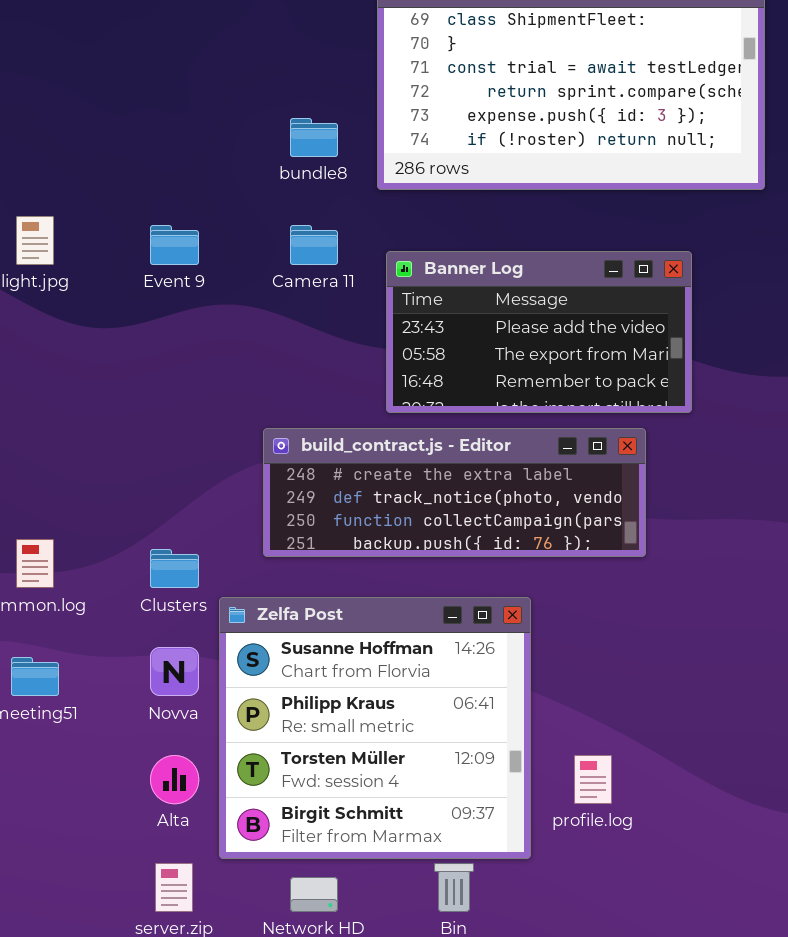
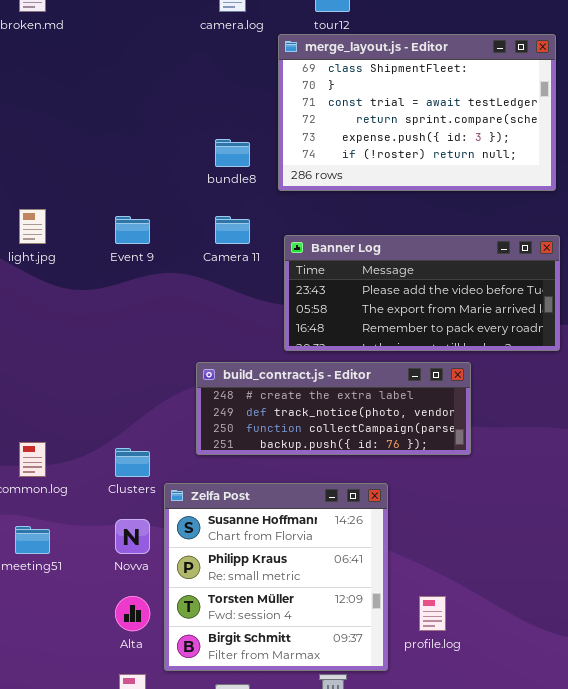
Banner Log: [386,251,692,413] -> [284,235,560,351], resized

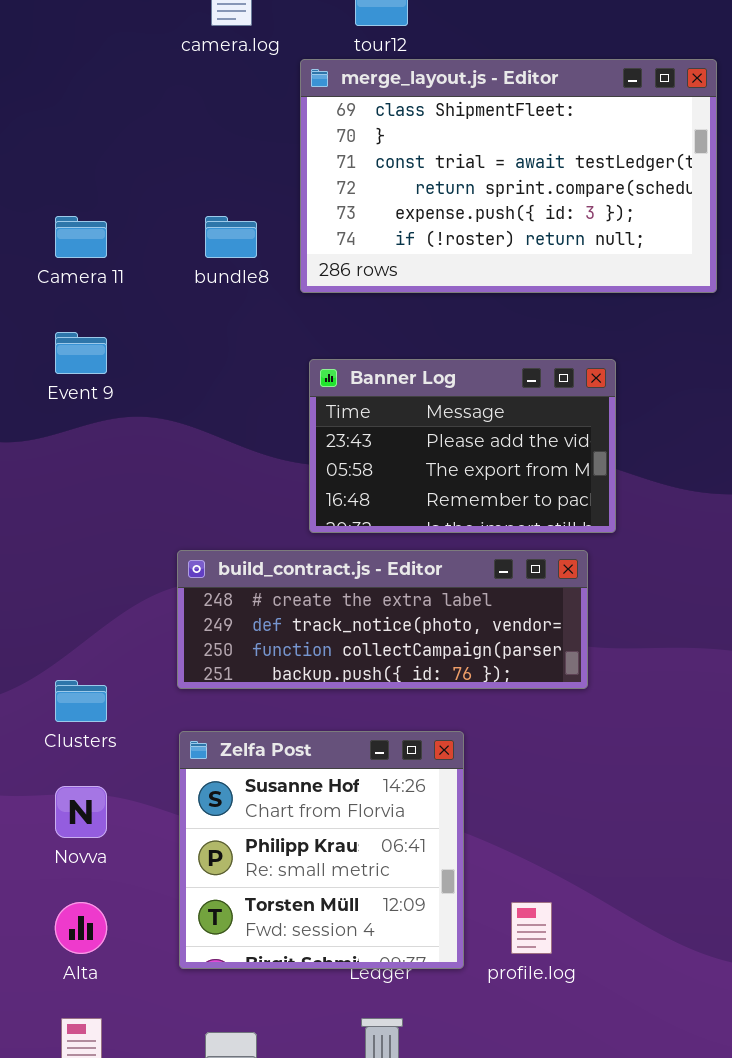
Camera 11: [215,216,250,244] -> [55,216,107,258], moved
Banner Log: [284,235,560,351] -> [309,359,616,533], resized
Zelfa Post: [164,483,388,671] -> [179,731,464,969], resized

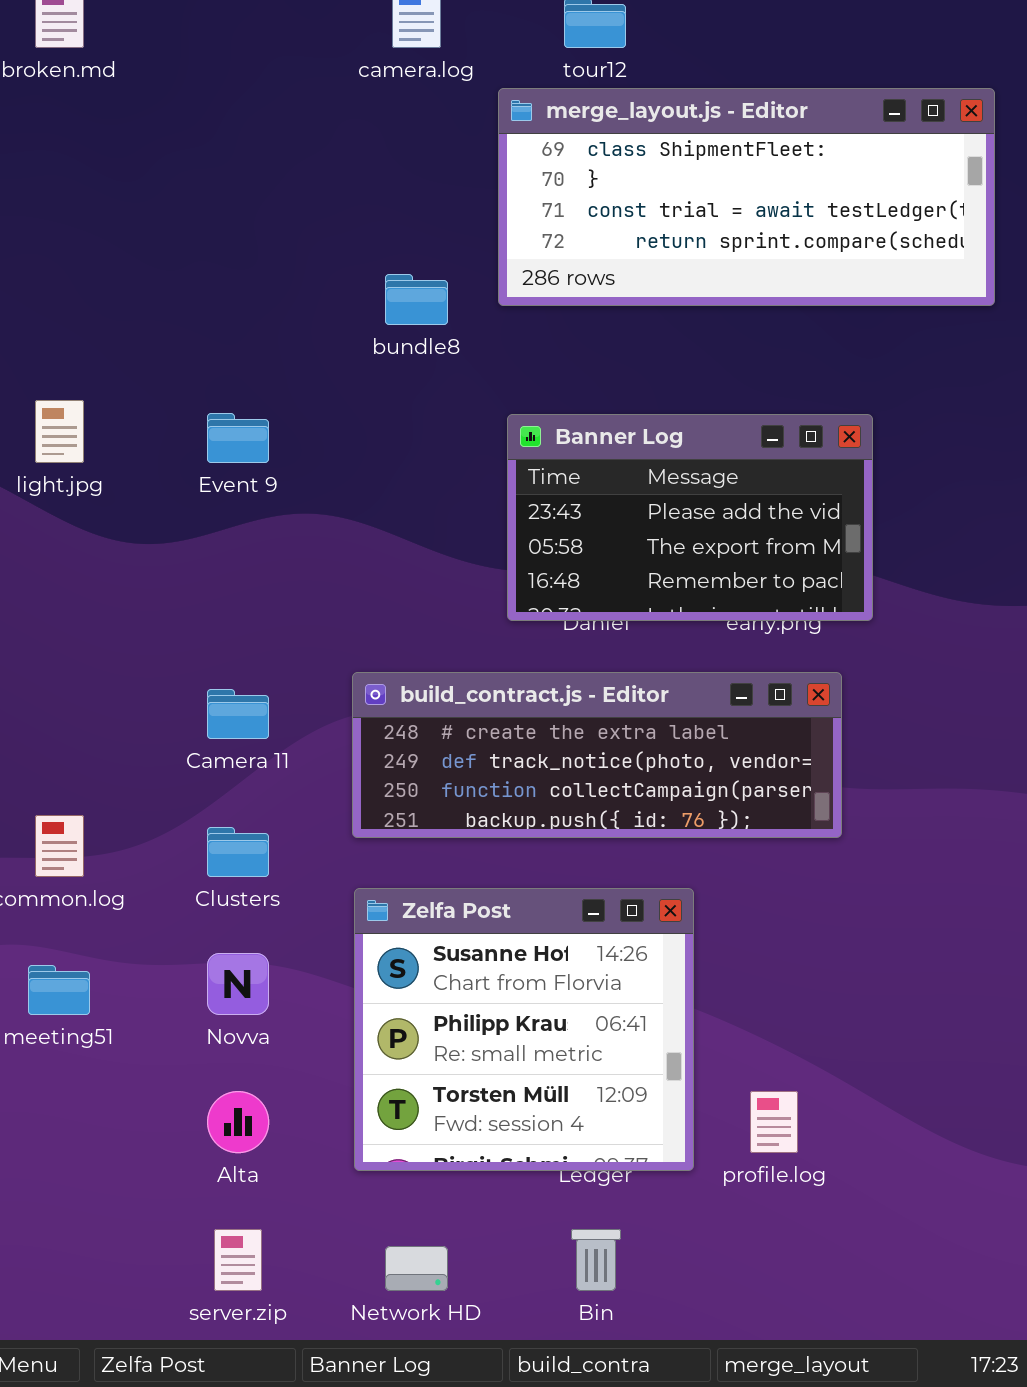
merge_layout.js - Editor: [300,59,717,293] -> [498,88,995,306], resized
Camera 11: [55,216,107,258] -> [207,689,269,739], moved
Banner Log: [309,359,616,533] -> [507,414,873,621], moved

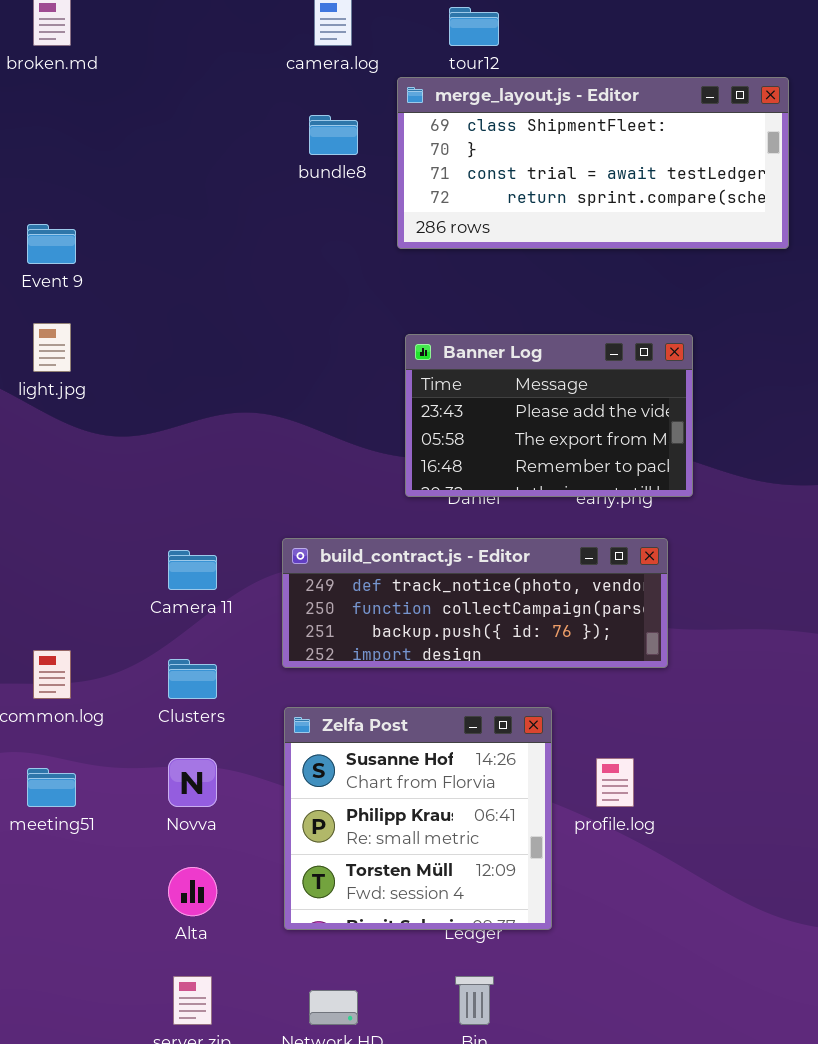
bundle8: [385,274,448,325] -> [309,115,358,155], moved
Event 9: [207,413,269,463] -> [27,224,76,264], moved
build_contract.js - Editor: [352,672,842,838] -> [282,538,668,668], scrolled down 1 row
profile.log: [750,1091,798,1153] -> [596,758,634,807], moved

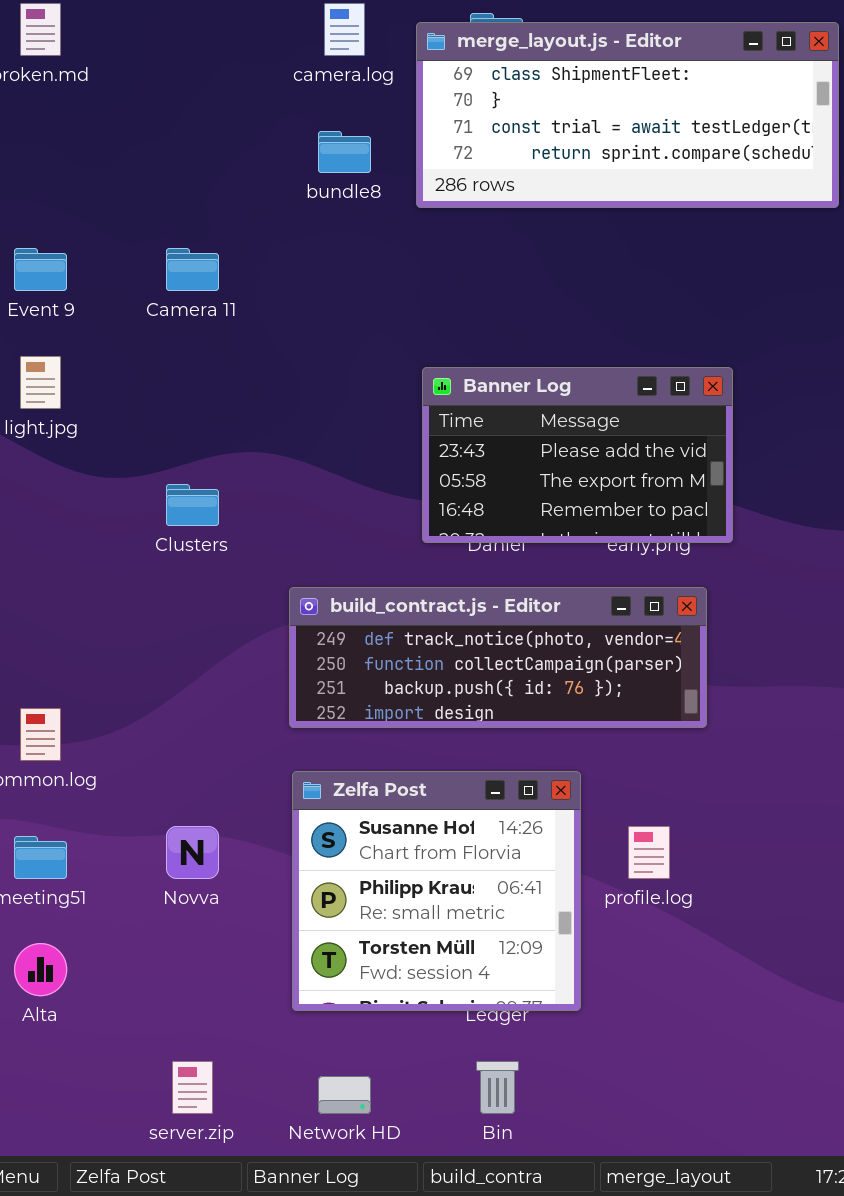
merge_layout.js - Editor: [397,77,789,249] -> [416,22,839,208], moved
Camera 11: [168,550,217,590] -> [166,248,219,291], moved
Clusters: [168,659,217,699] -> [166,484,219,526], moved
Alta: [168,867,217,916] -> [14,943,67,996], moved

